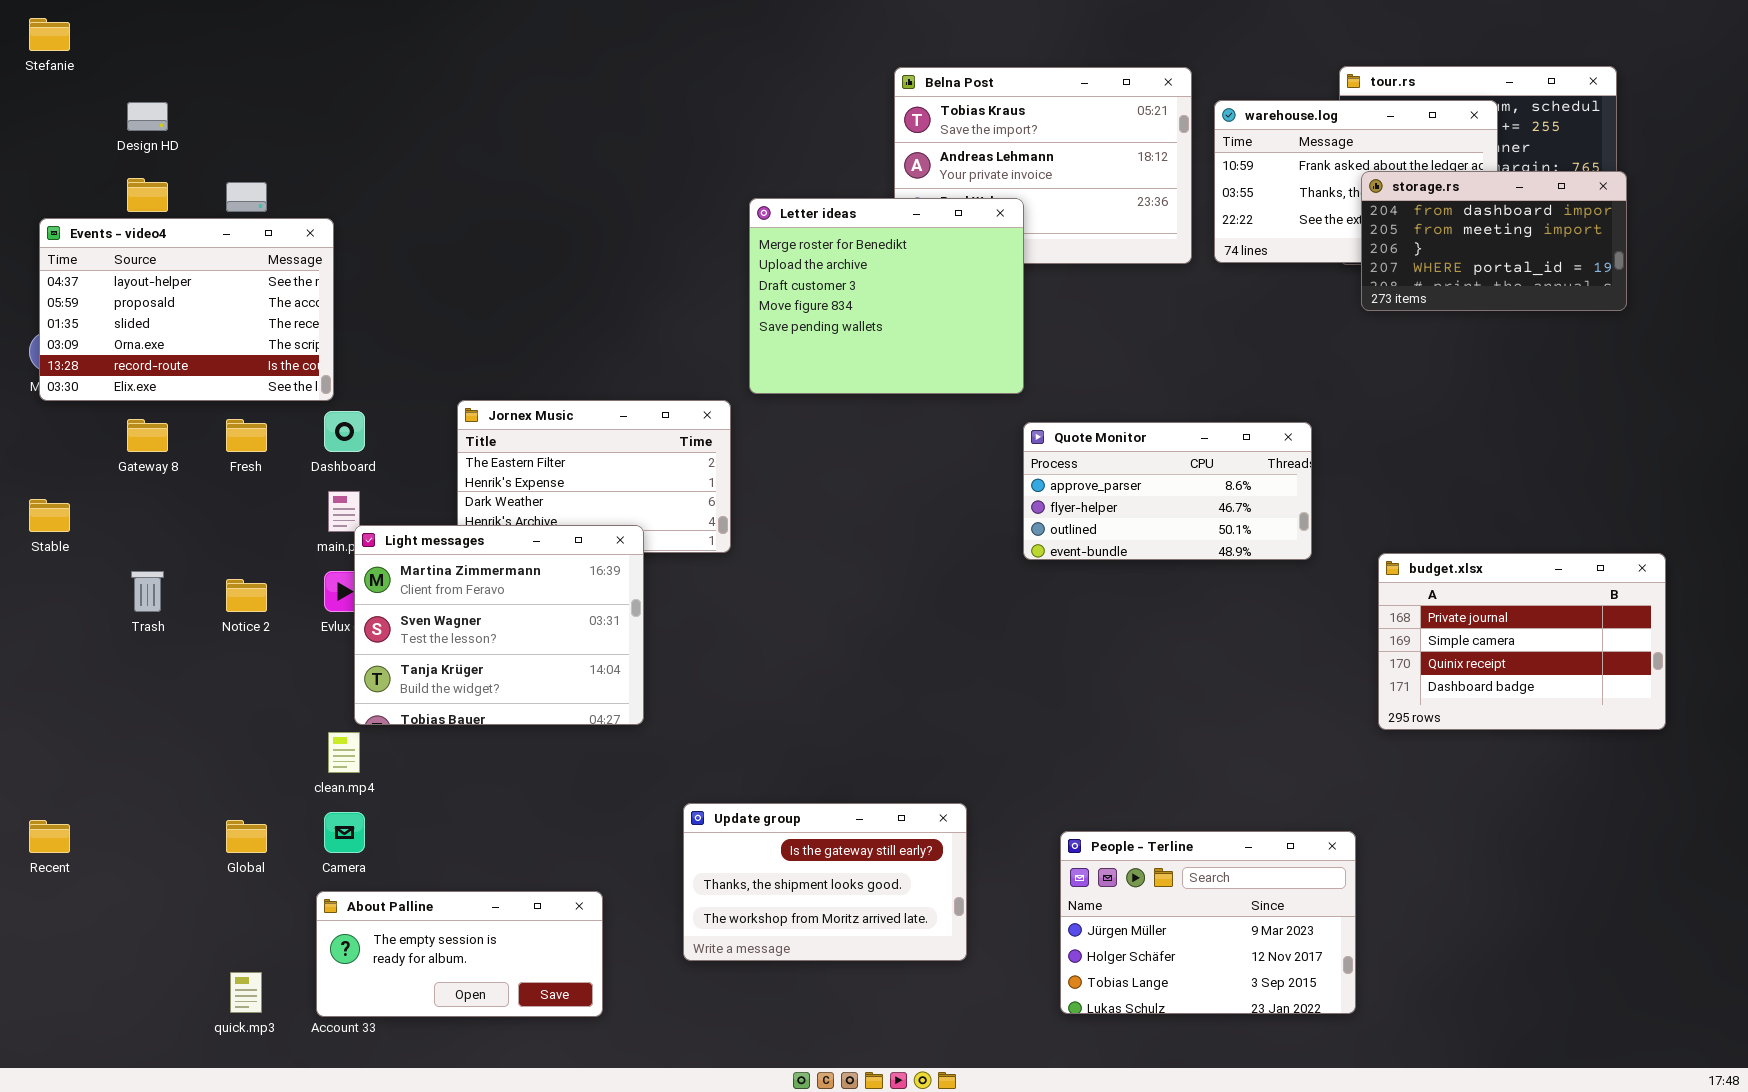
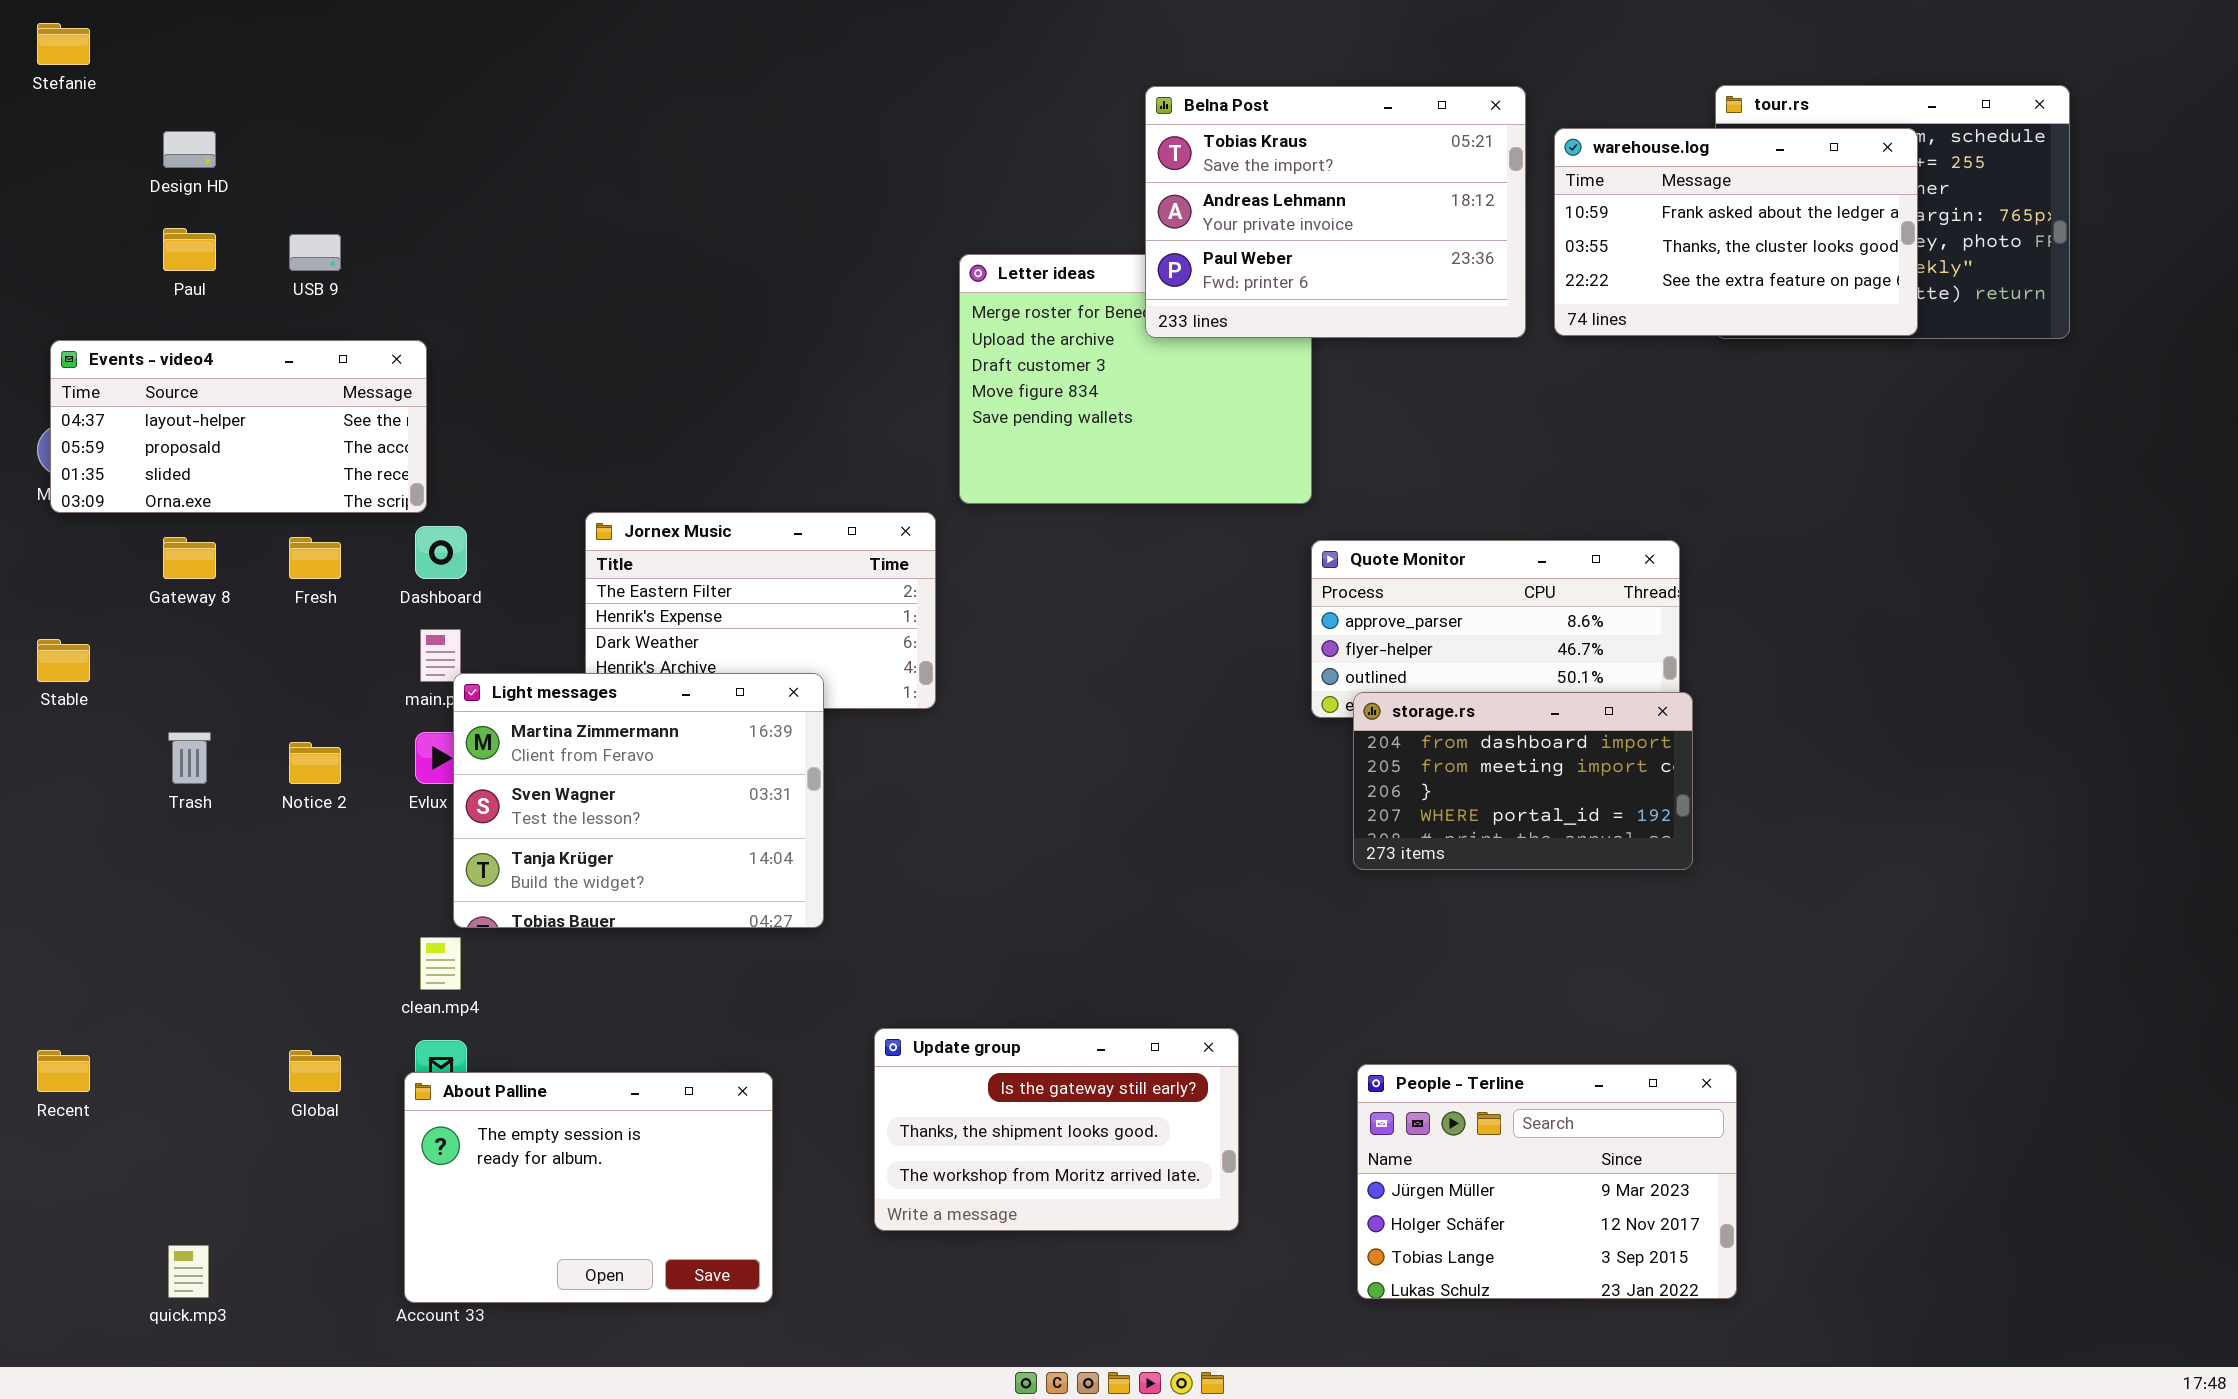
Belna Post: [894,67,1192,264] -> [1145,86,1526,338], raised
storage.rs: [1361,171,1627,311] -> [1353,692,1693,870], moved
Events - video4: [39,218,334,401] -> [50,340,427,513], resized
budget.xlsx: [1378,553,1666,730] -> none, closed
About Palline: [316,891,603,1017] -> [404,1072,773,1303], resized
quick.mp3: [230,972,262,1013] -> [168,1245,209,1298], moved

